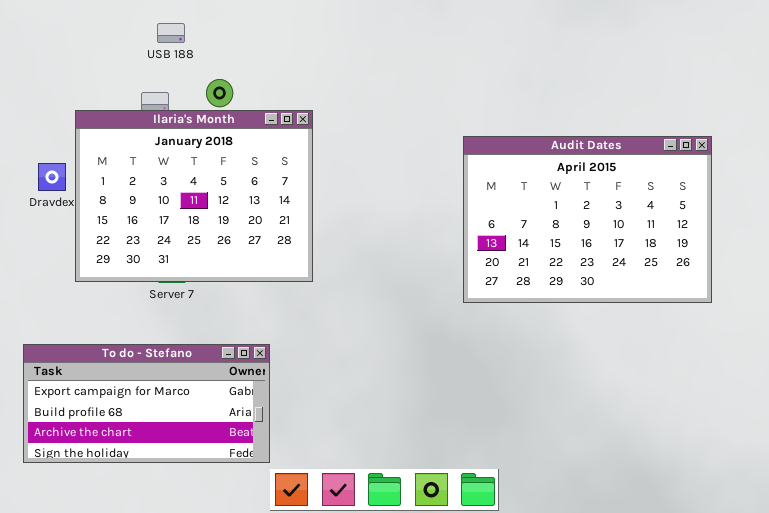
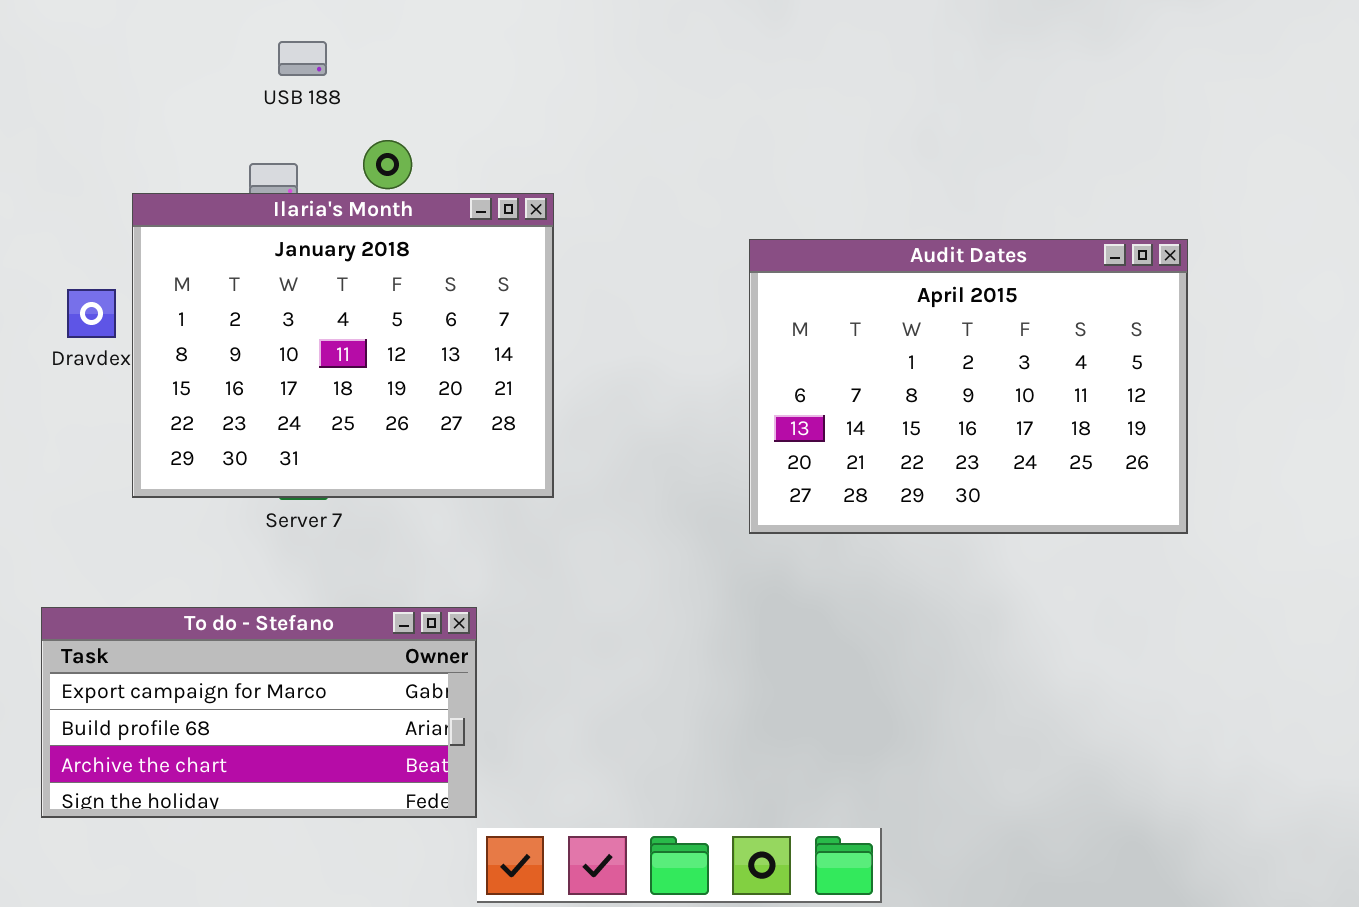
Audit Dates: [463,136,712,303] -> [749,239,1188,534], moved

